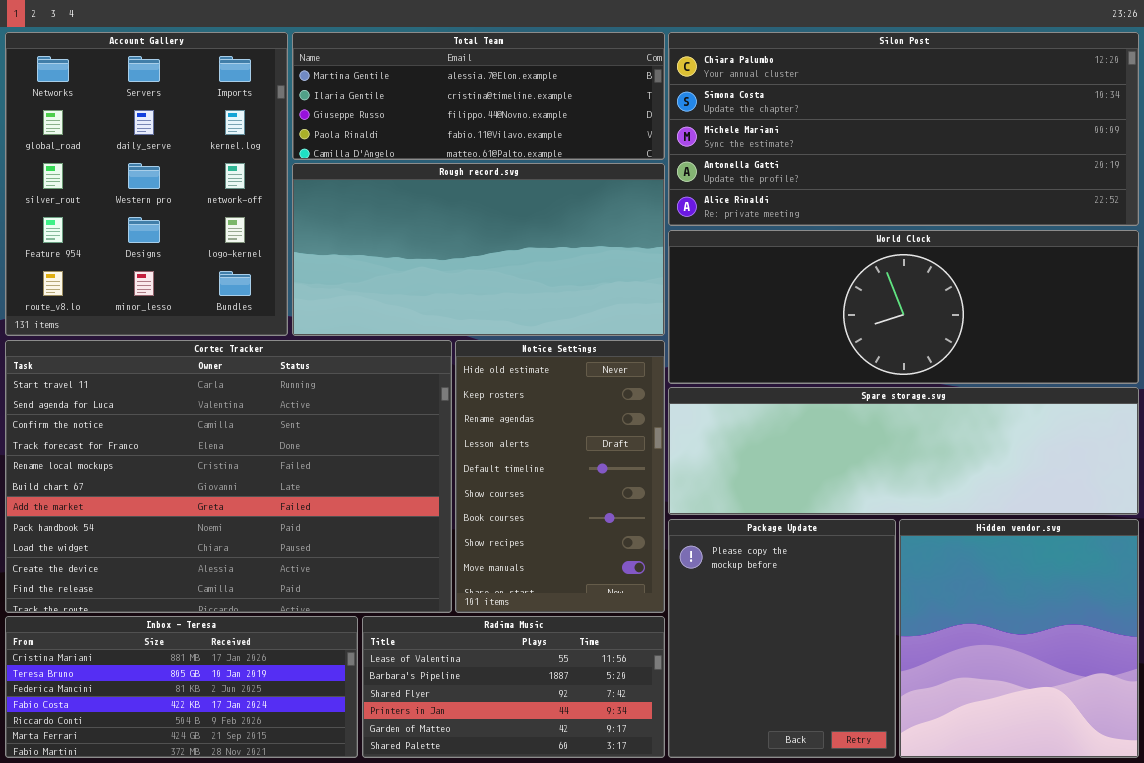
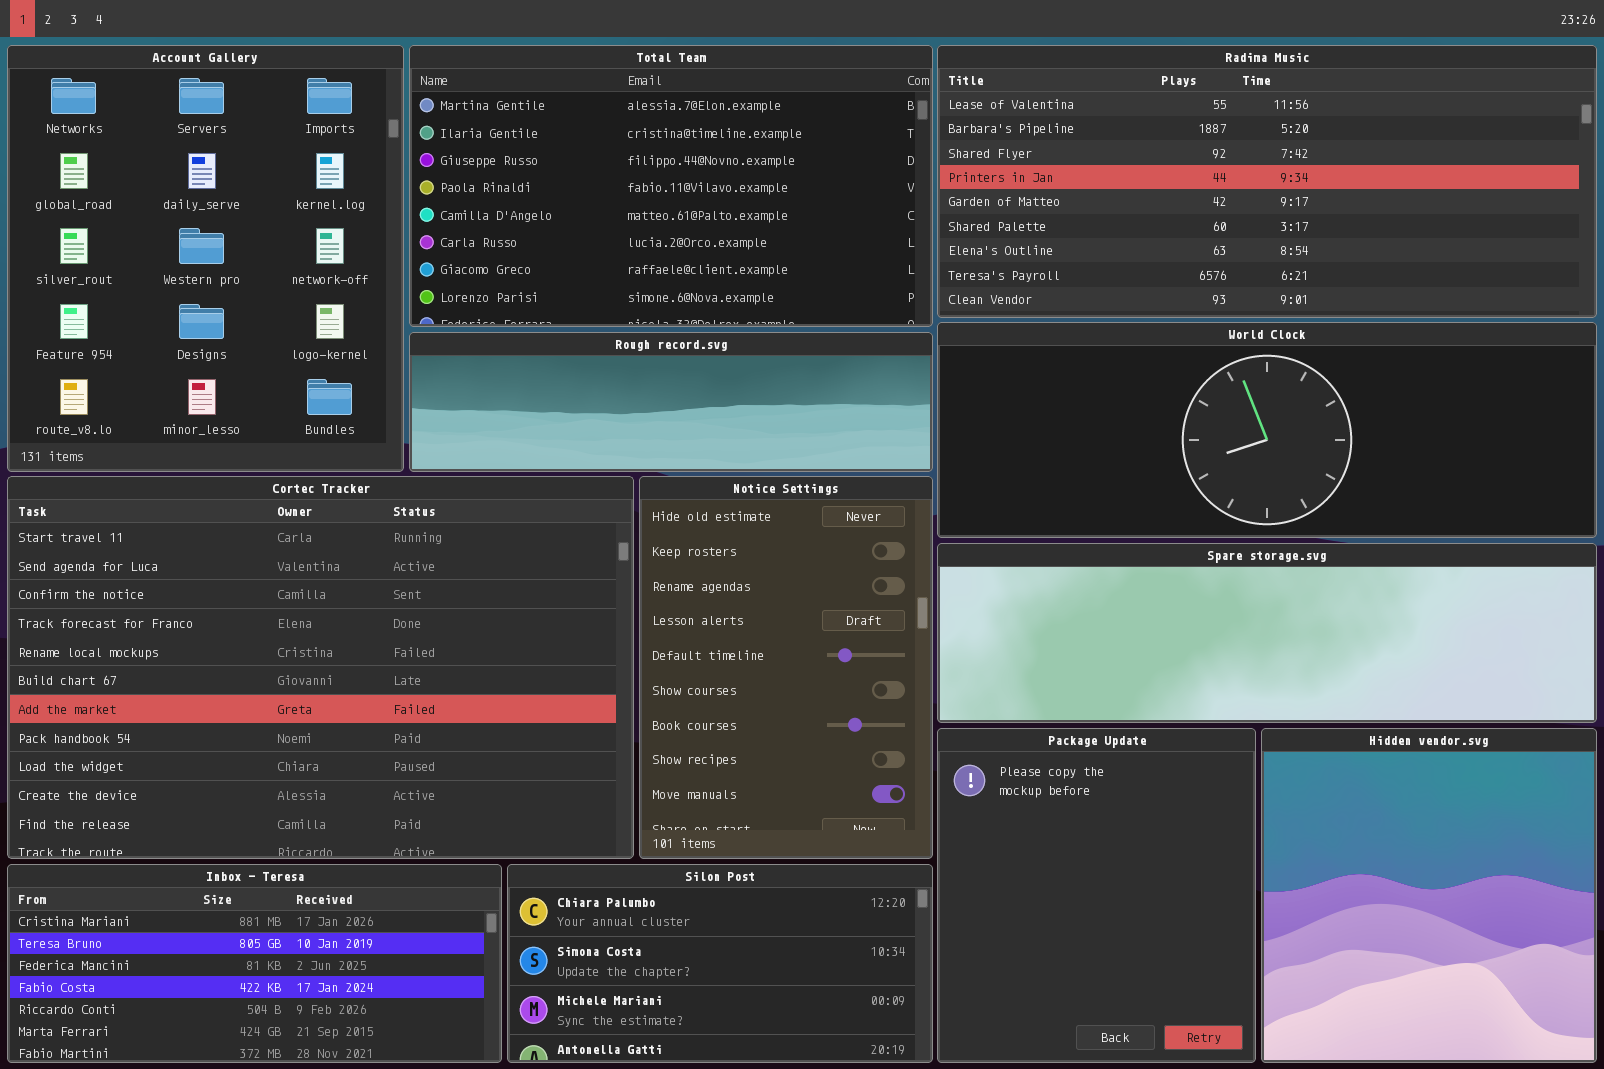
Total Team: [292,32,665,160] -> [409,45,933,327], resized
Silon Post: [668,32,1139,226] -> [507,864,933,1063], moved, resized
Rough record.svg: [292,163,665,336] -> [409,332,933,472], resized
Radima Music: [362,616,665,758] -> [937,45,1597,318], moved, resized

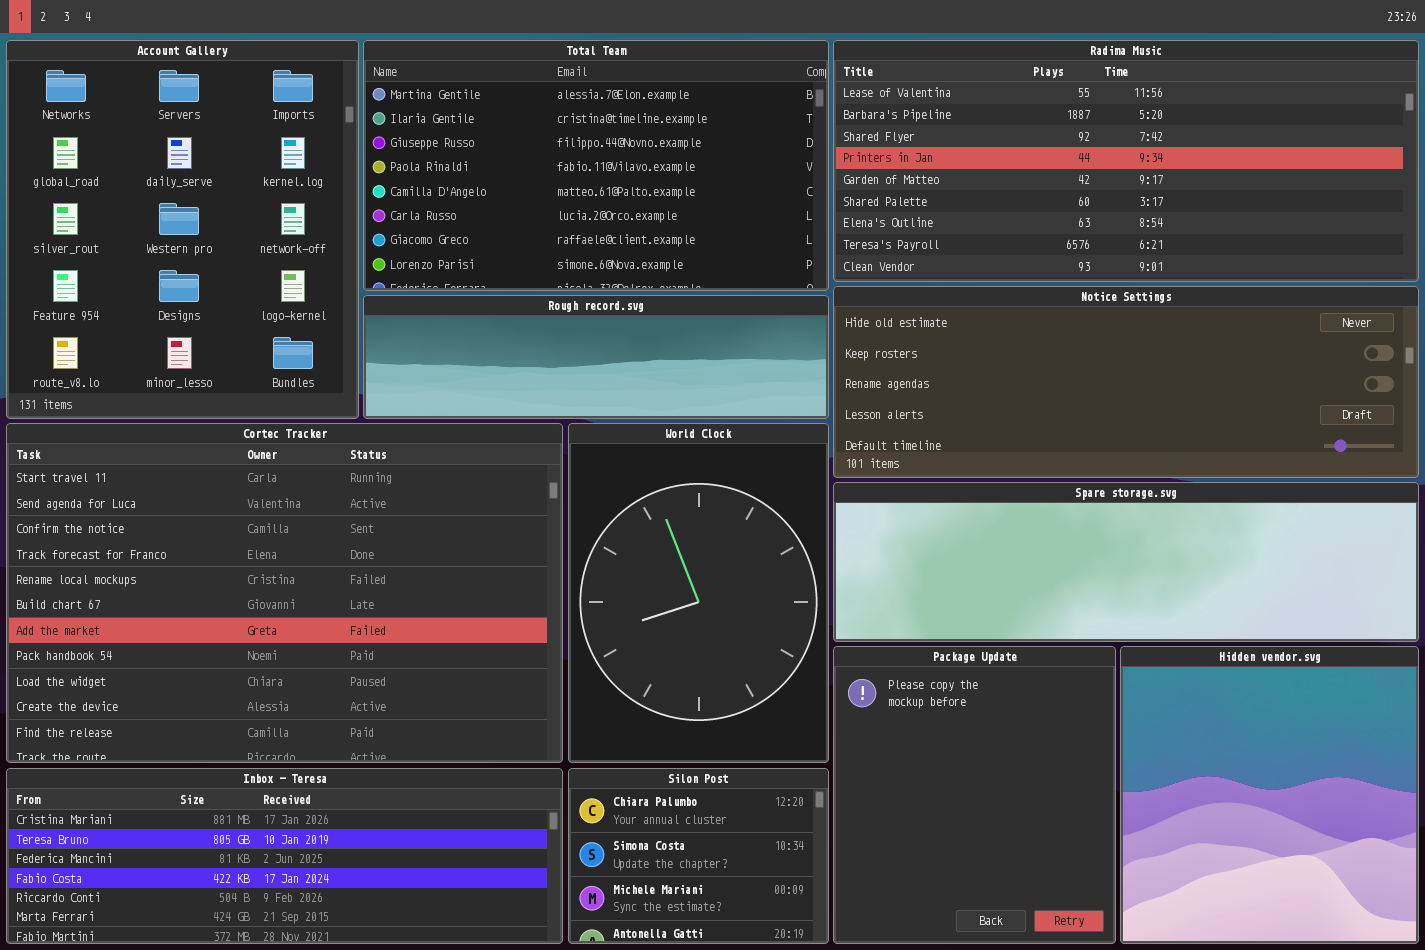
World Clock: [937,322,1597,538] -> [568,423,829,763], moved, resized
Notice Settings: [639,476,933,859] -> [833,286,1419,478], moved, resized
Inbox - Teresa: [7,864,502,1063] -> [6,768,563,944], resized
Silon Post: [507,864,933,1063] -> [568,768,829,944], resized

